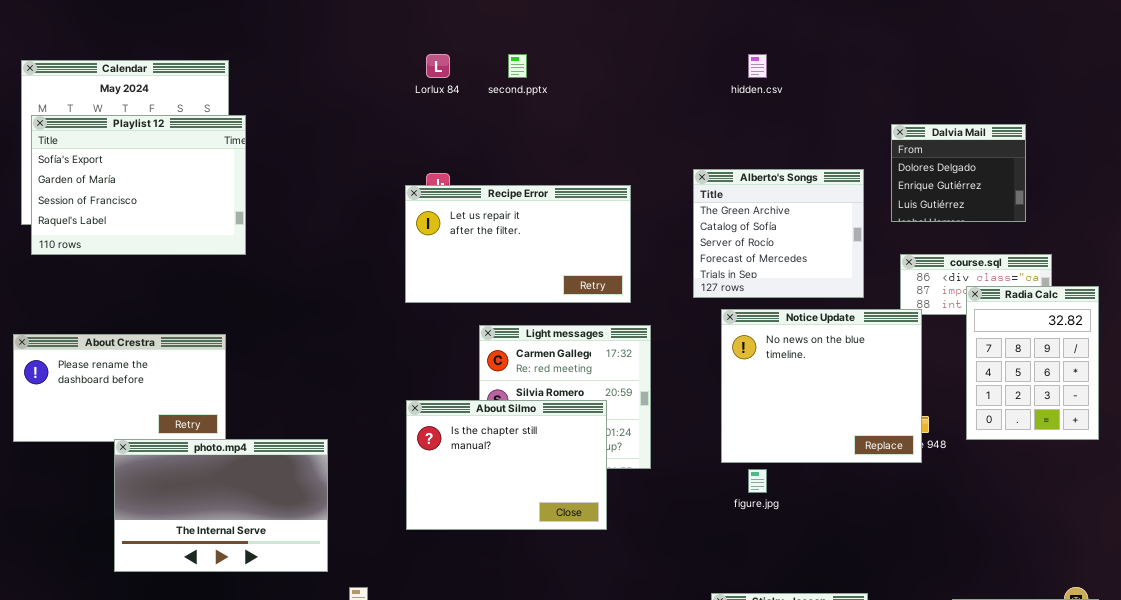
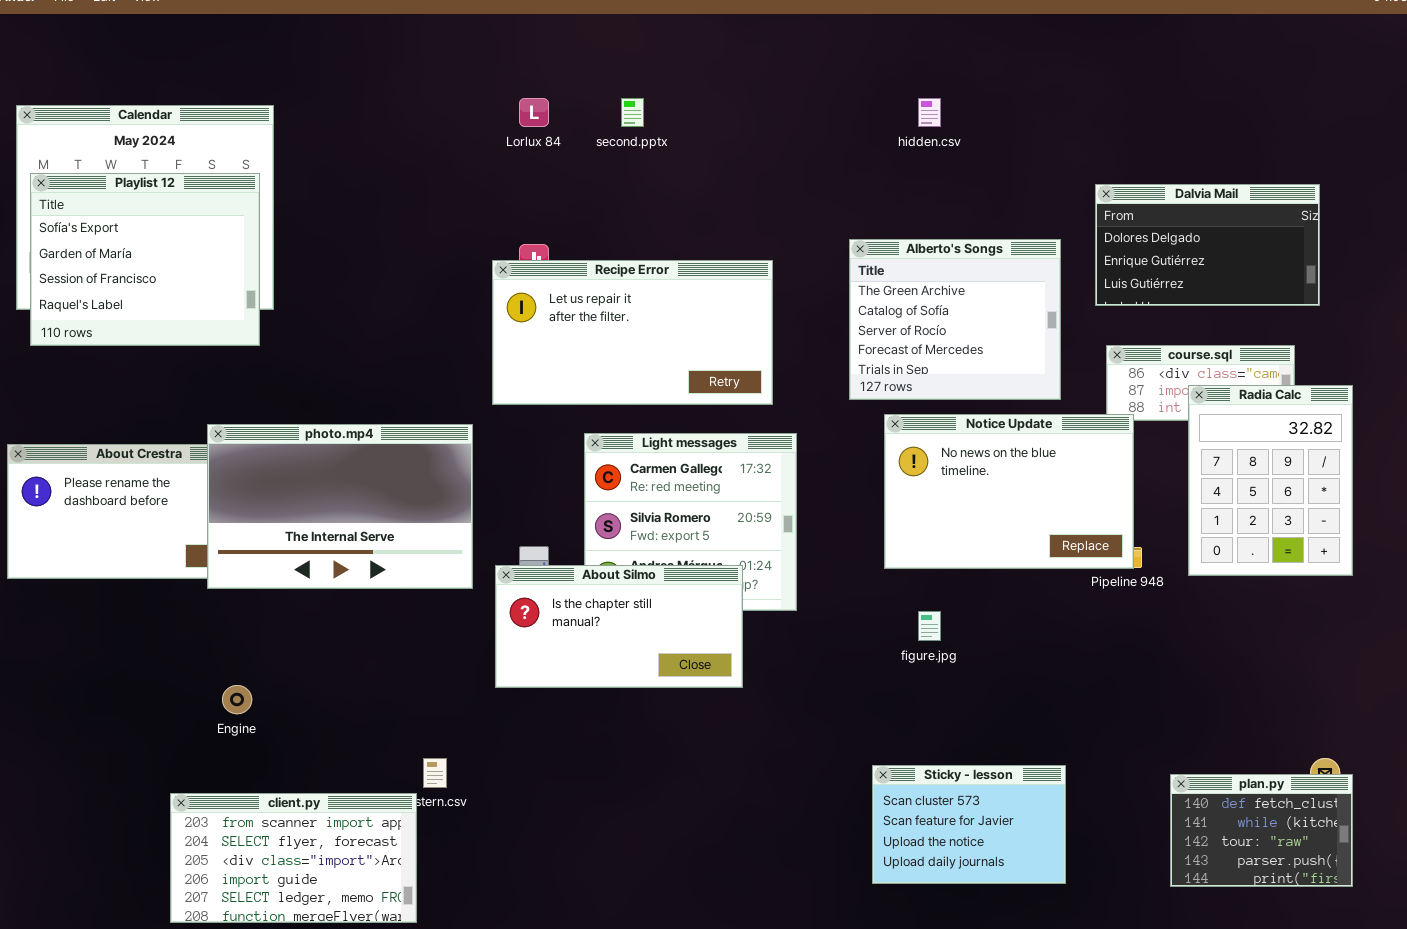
Playlist 12: [31,115,246,255] -> [30,173,260,346], resized
Dalvia Mail: [891,124,1026,222] -> [1095,184,1320,306], resized
Notice Update: [721,309,922,463] -> [884,414,1134,569], resized
About Silmo: [406,400,607,530] -> [495,565,743,688], resized
photo.mp4: [114,439,328,572] -> [207,424,473,589], moved

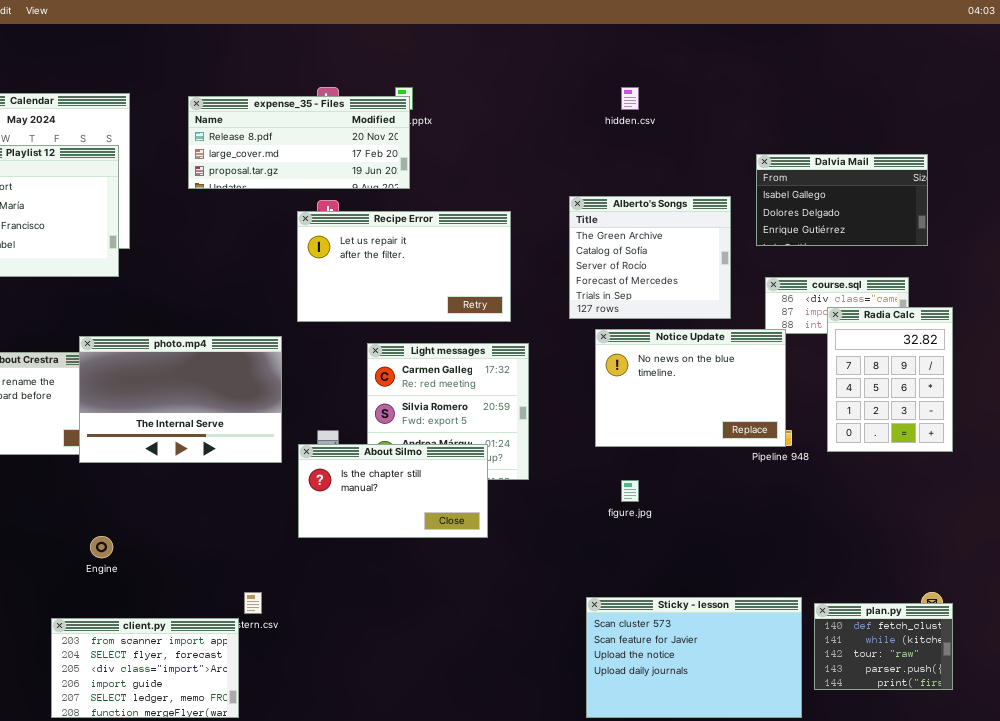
expense_35 - Files: none -> [188,96,410,189], opened
Dalvia Mail: [1095,184,1320,306] -> [756,154,928,246], scrolled up 1 row
Sticky - lesson: [872,765,1066,884] -> [586,597,802,718], resized

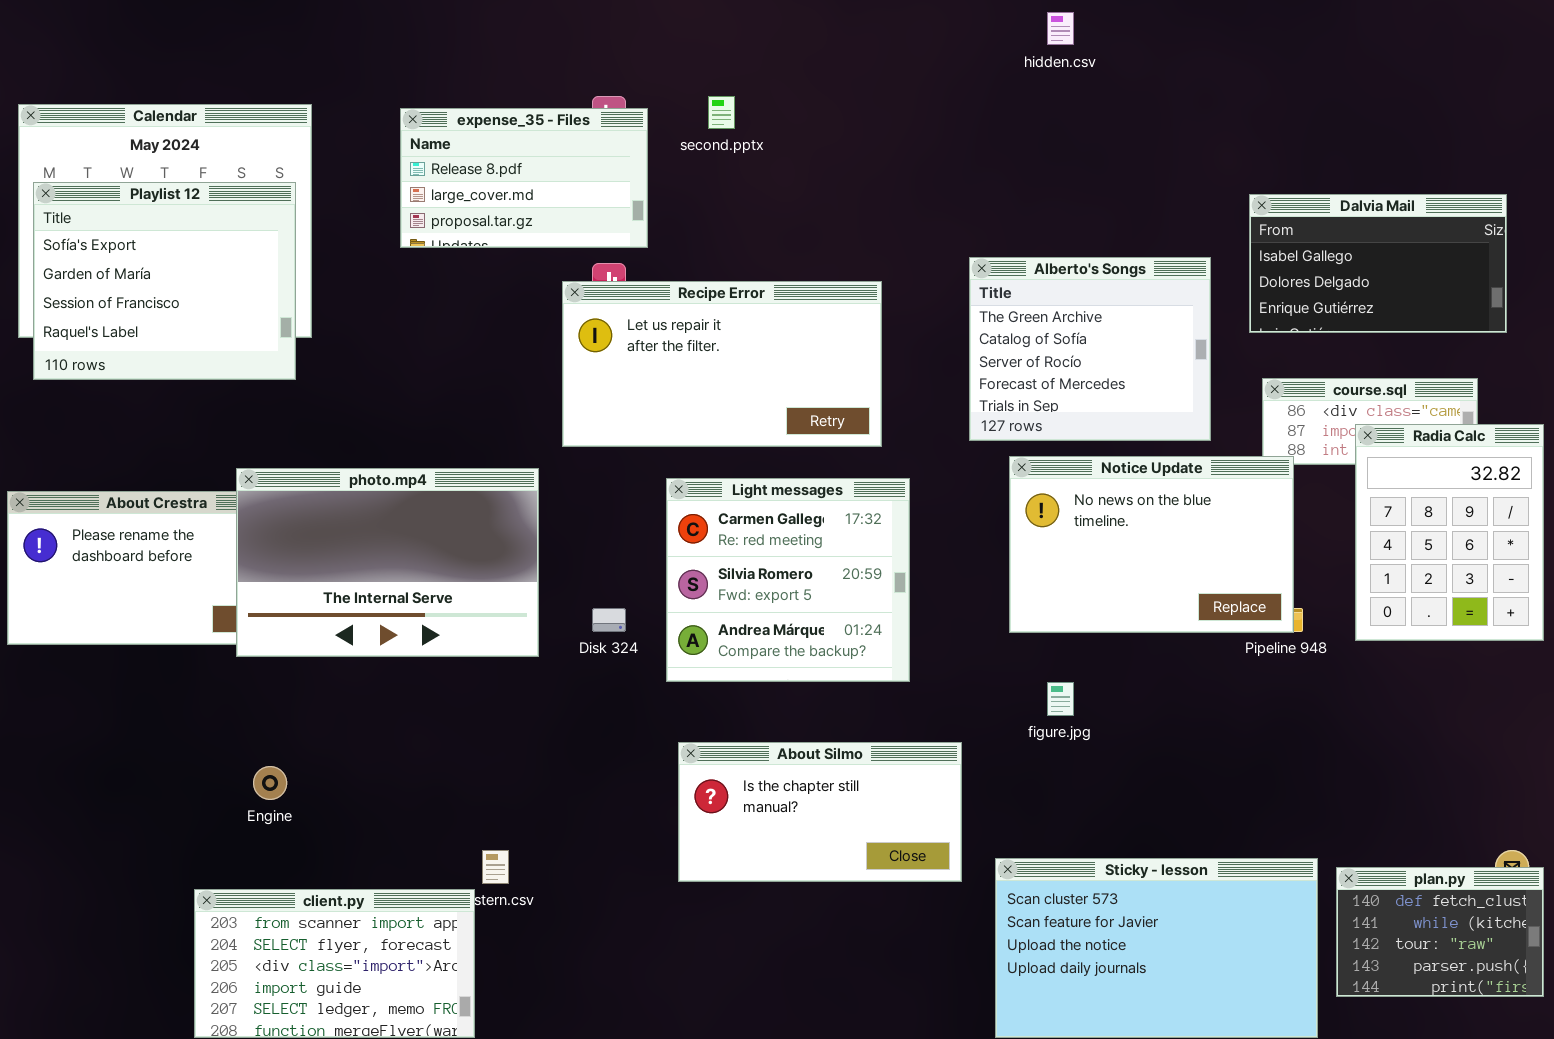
hidden.csv: [621,87,639,110] -> [1047,12,1074,45], moved
expense_35 - Files: [188,96,410,189] -> [400,108,648,248], resized
About Silmo: [298,444,488,538] -> [678,742,962,882], moved

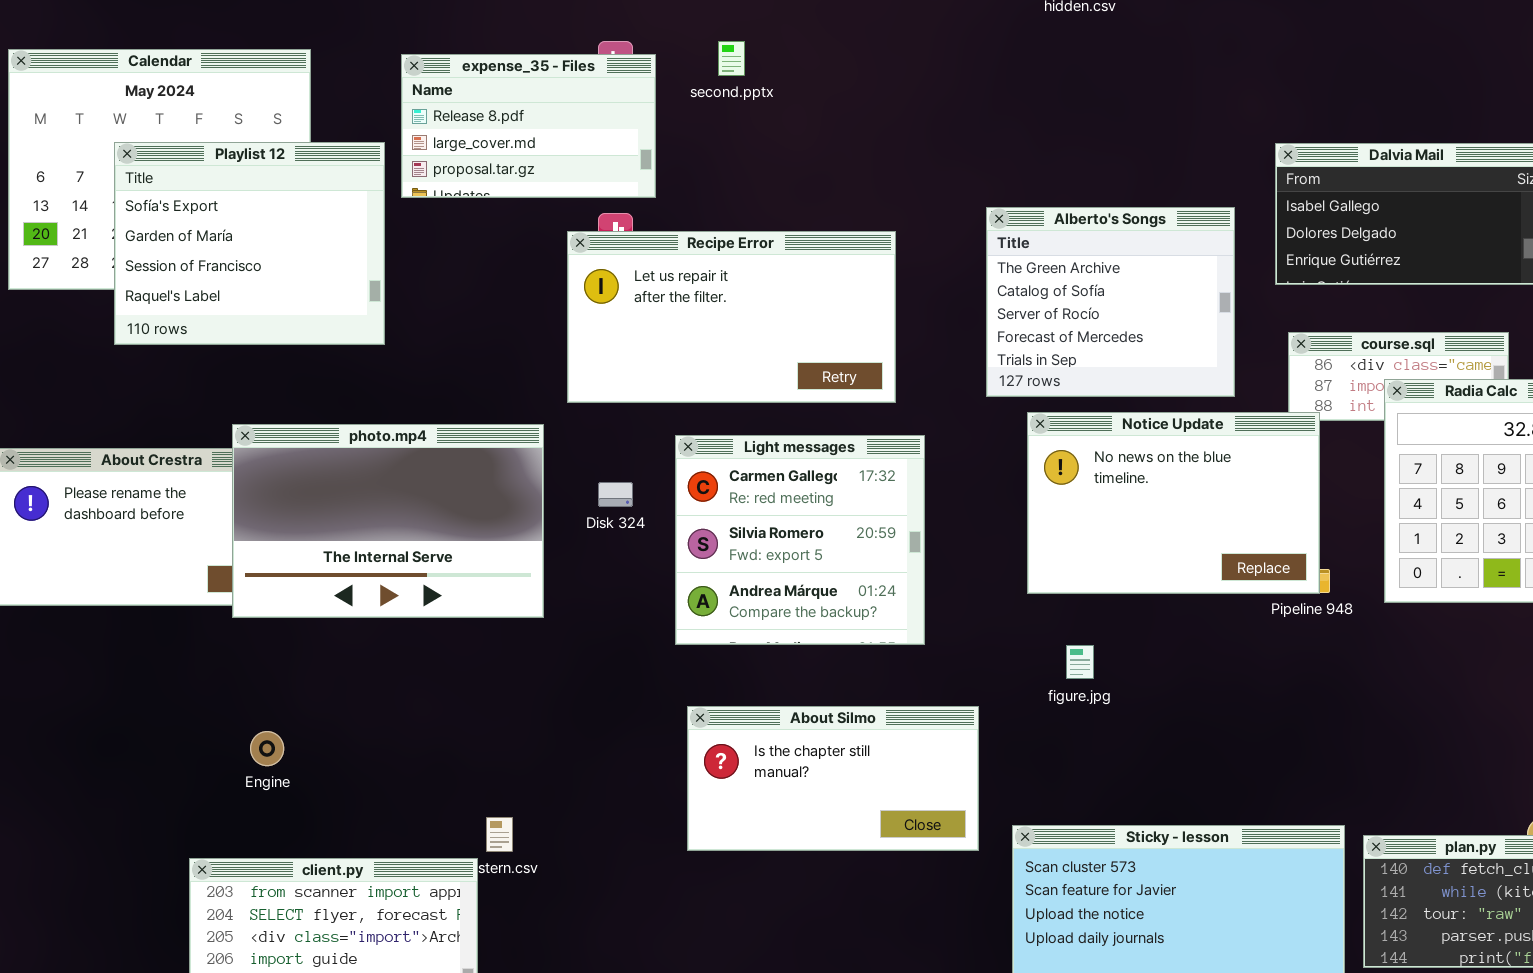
Playlist 12: [33,182,296,380] -> [114,142,385,345], moved
Disk 324: [592,608,626,632] -> [598,482,633,507], moved

